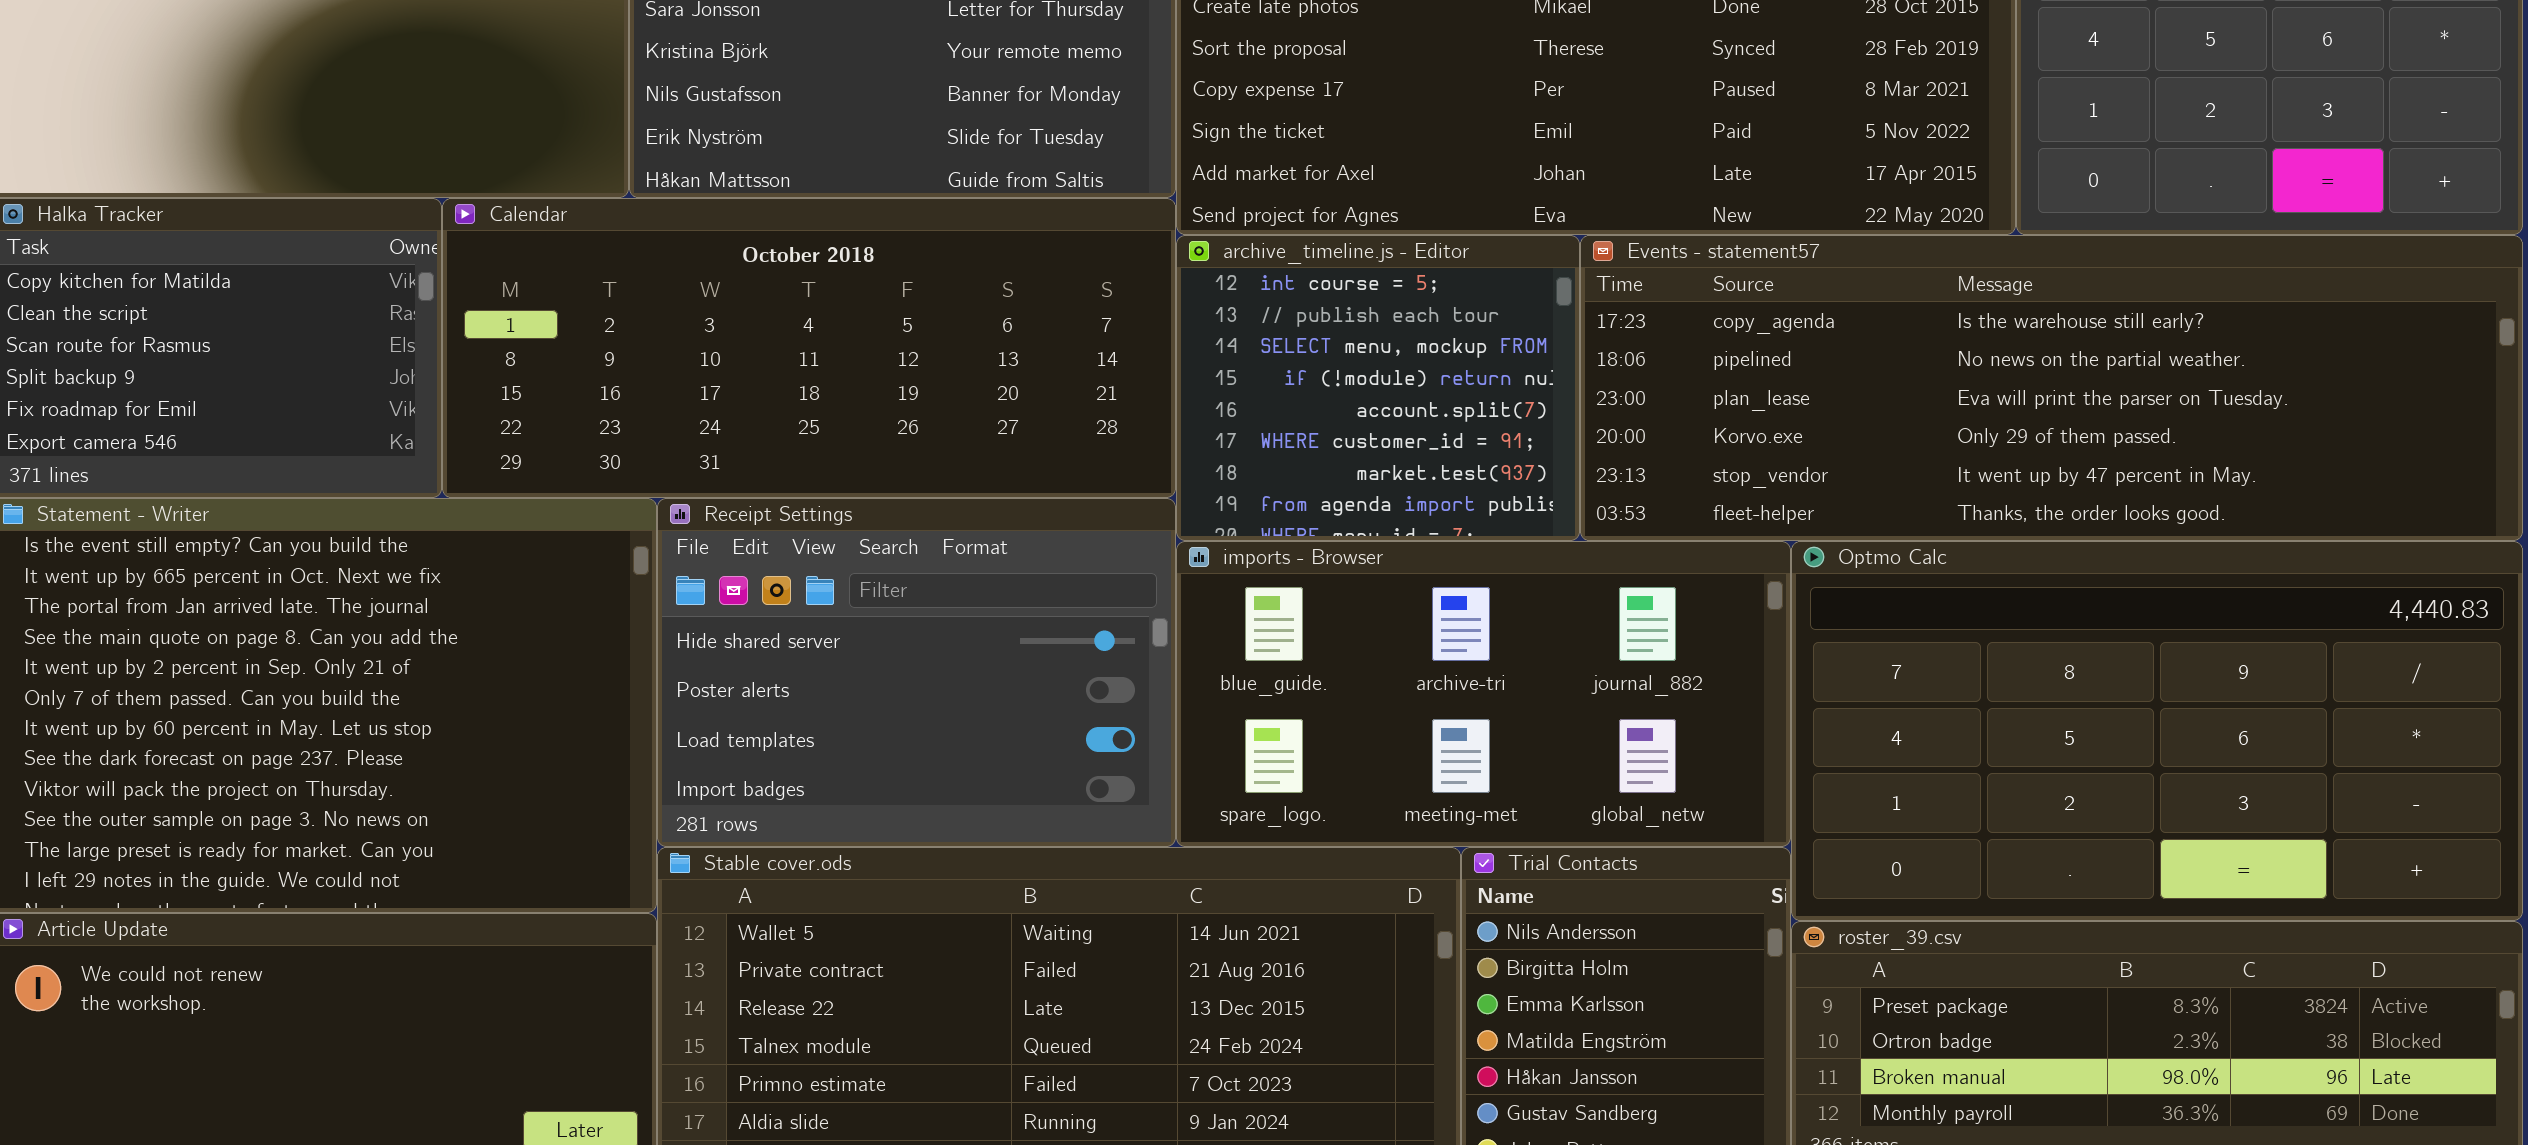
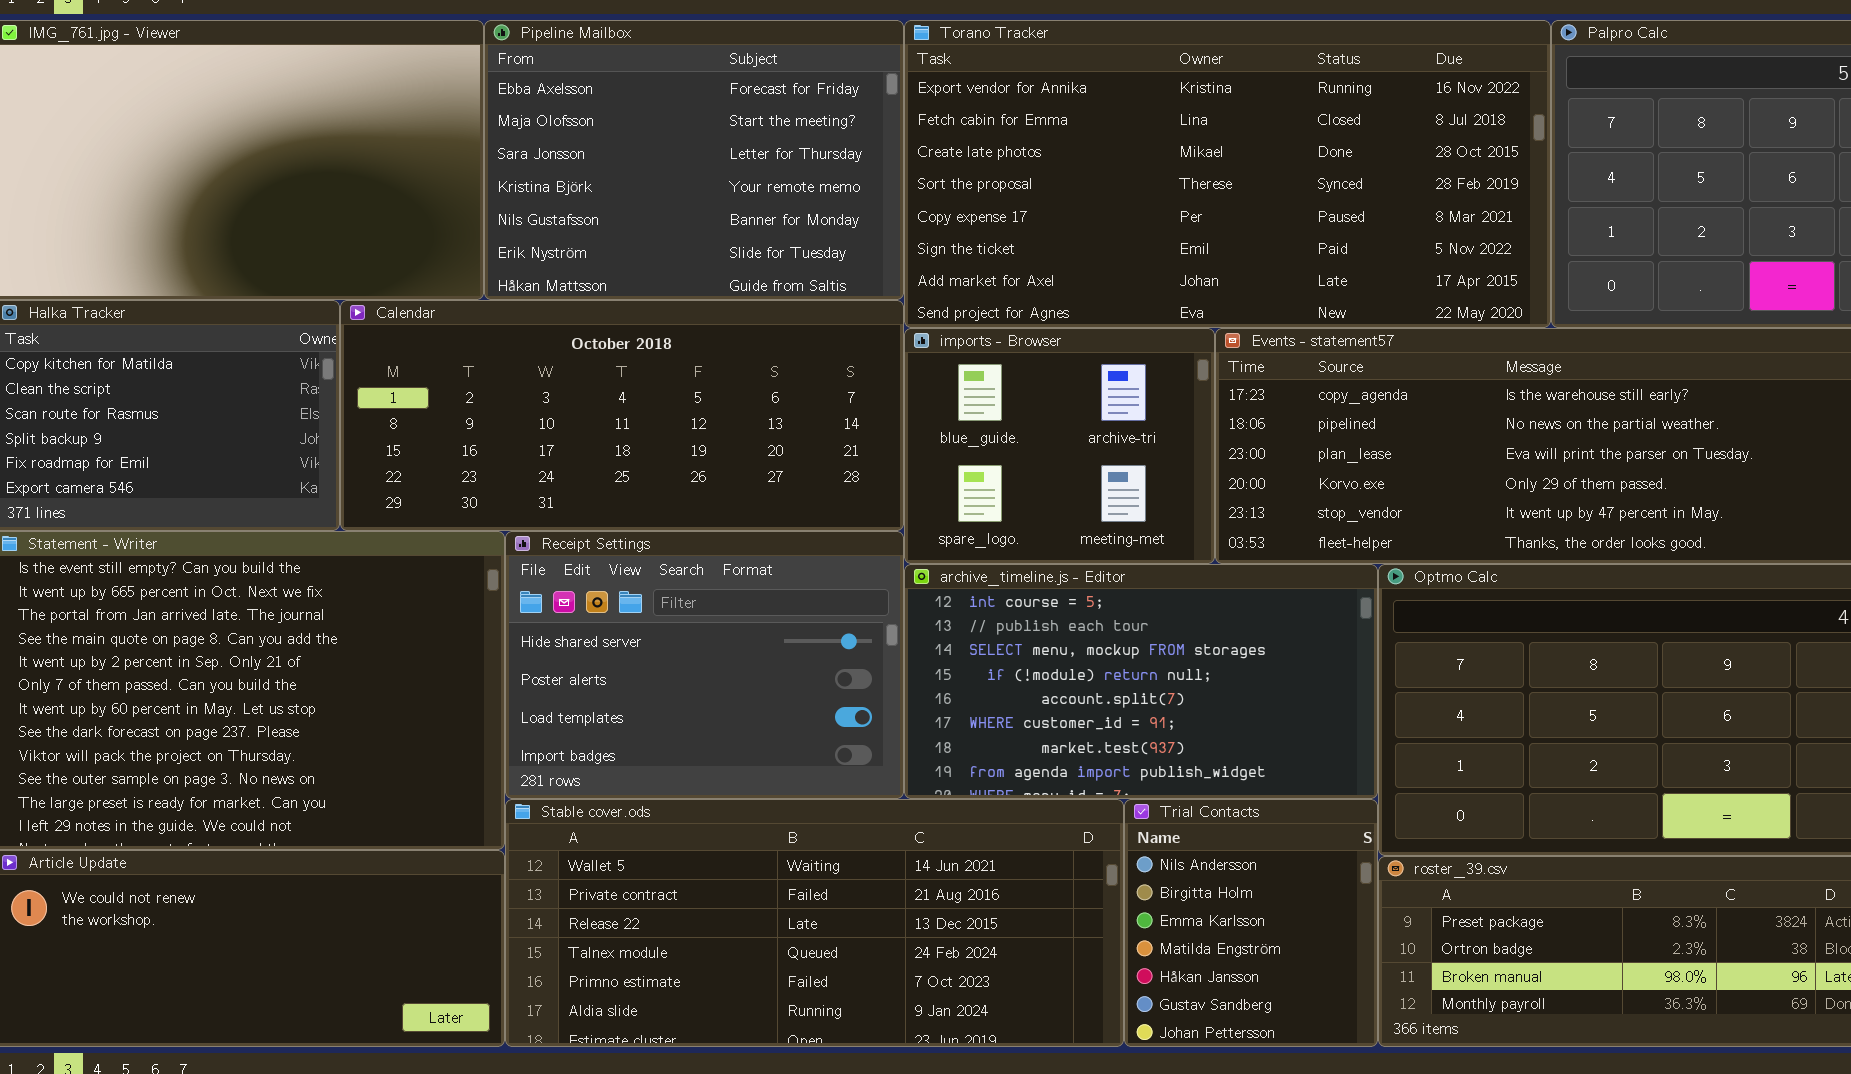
archive_timeline.js - Editor: [1176,235,1580,541] -> [904,564,1378,799], moved, resized
imports - Browser: [1176,541,1791,847] -> [904,328,1215,564], moved, resized

